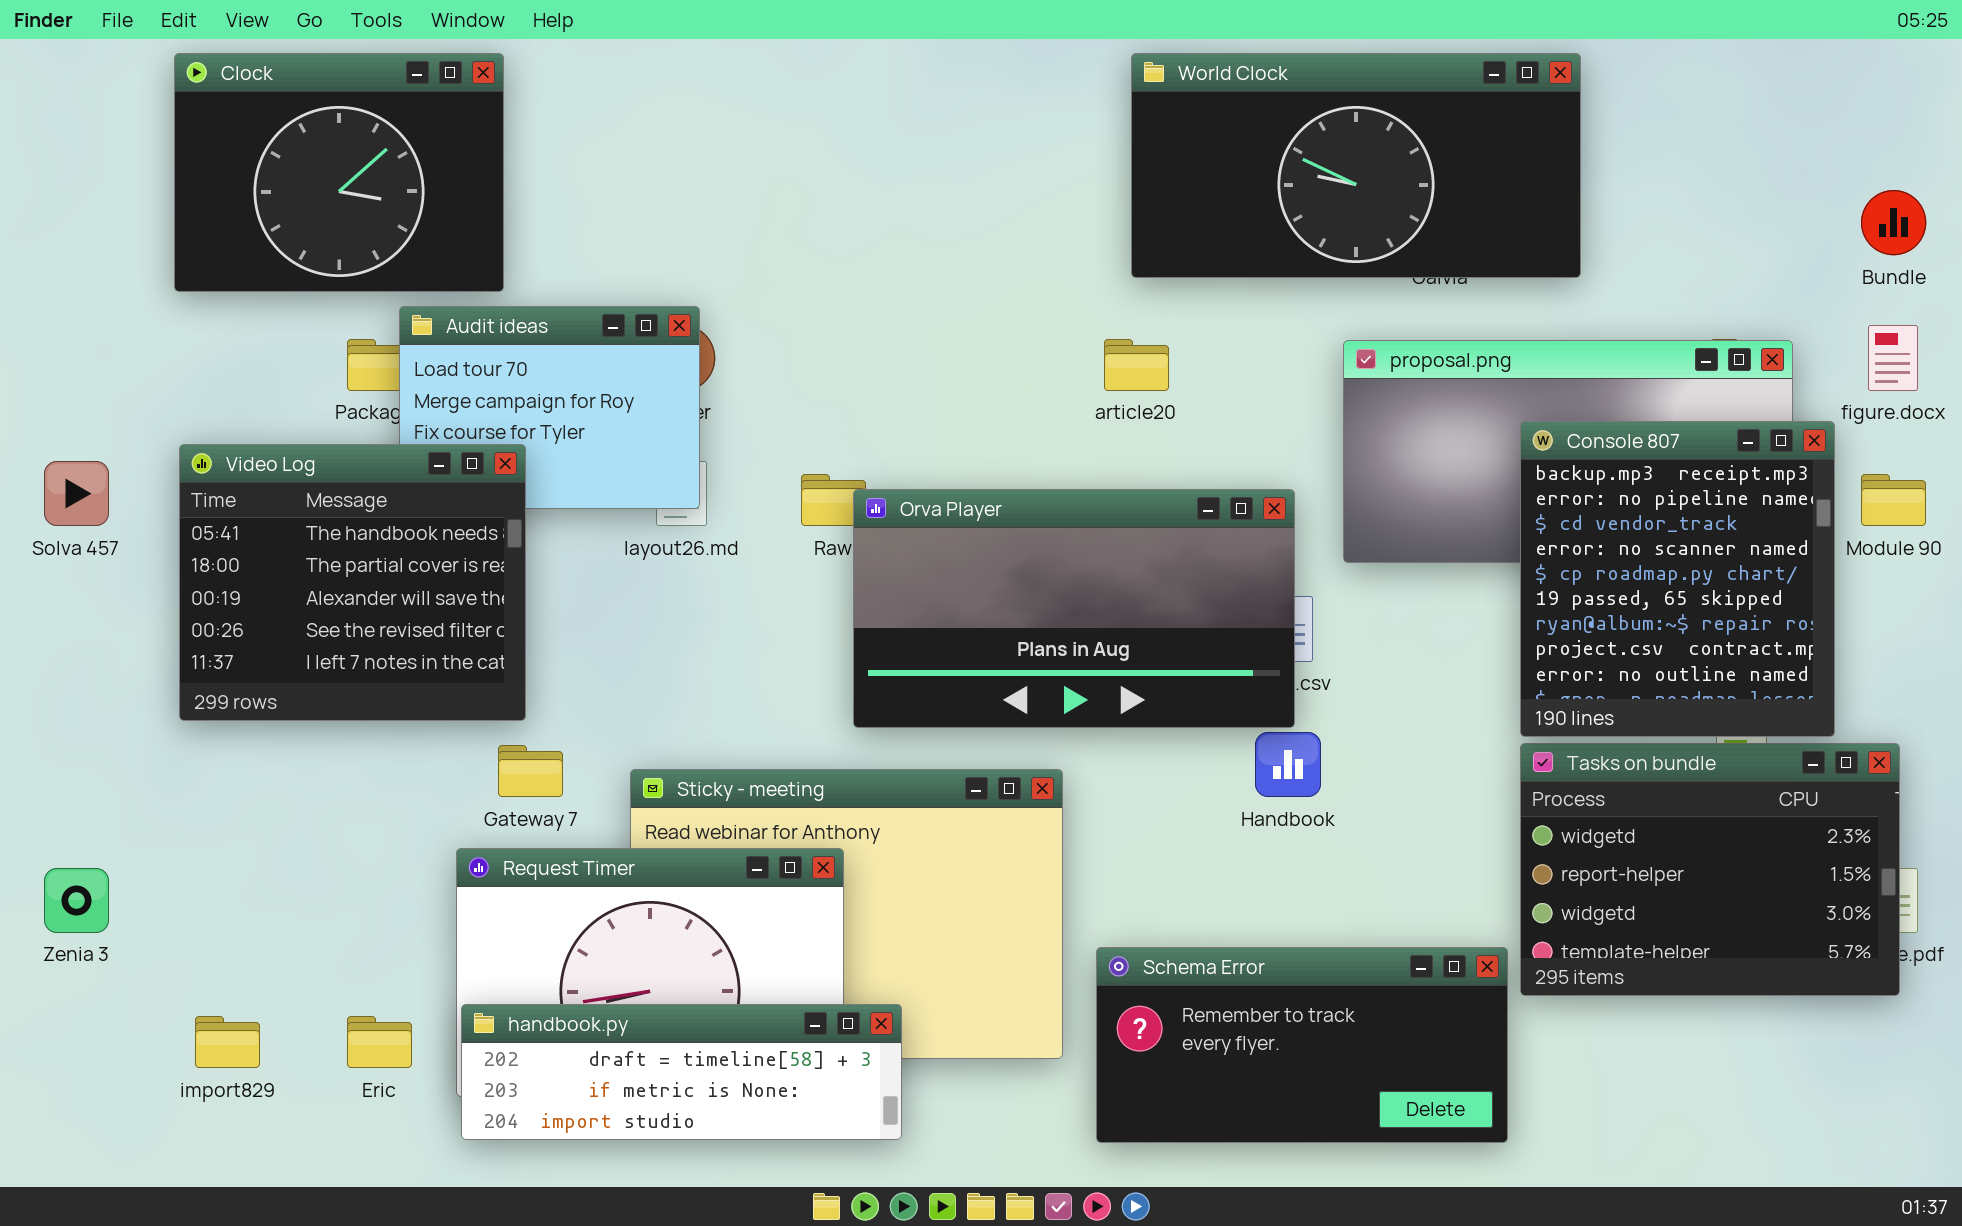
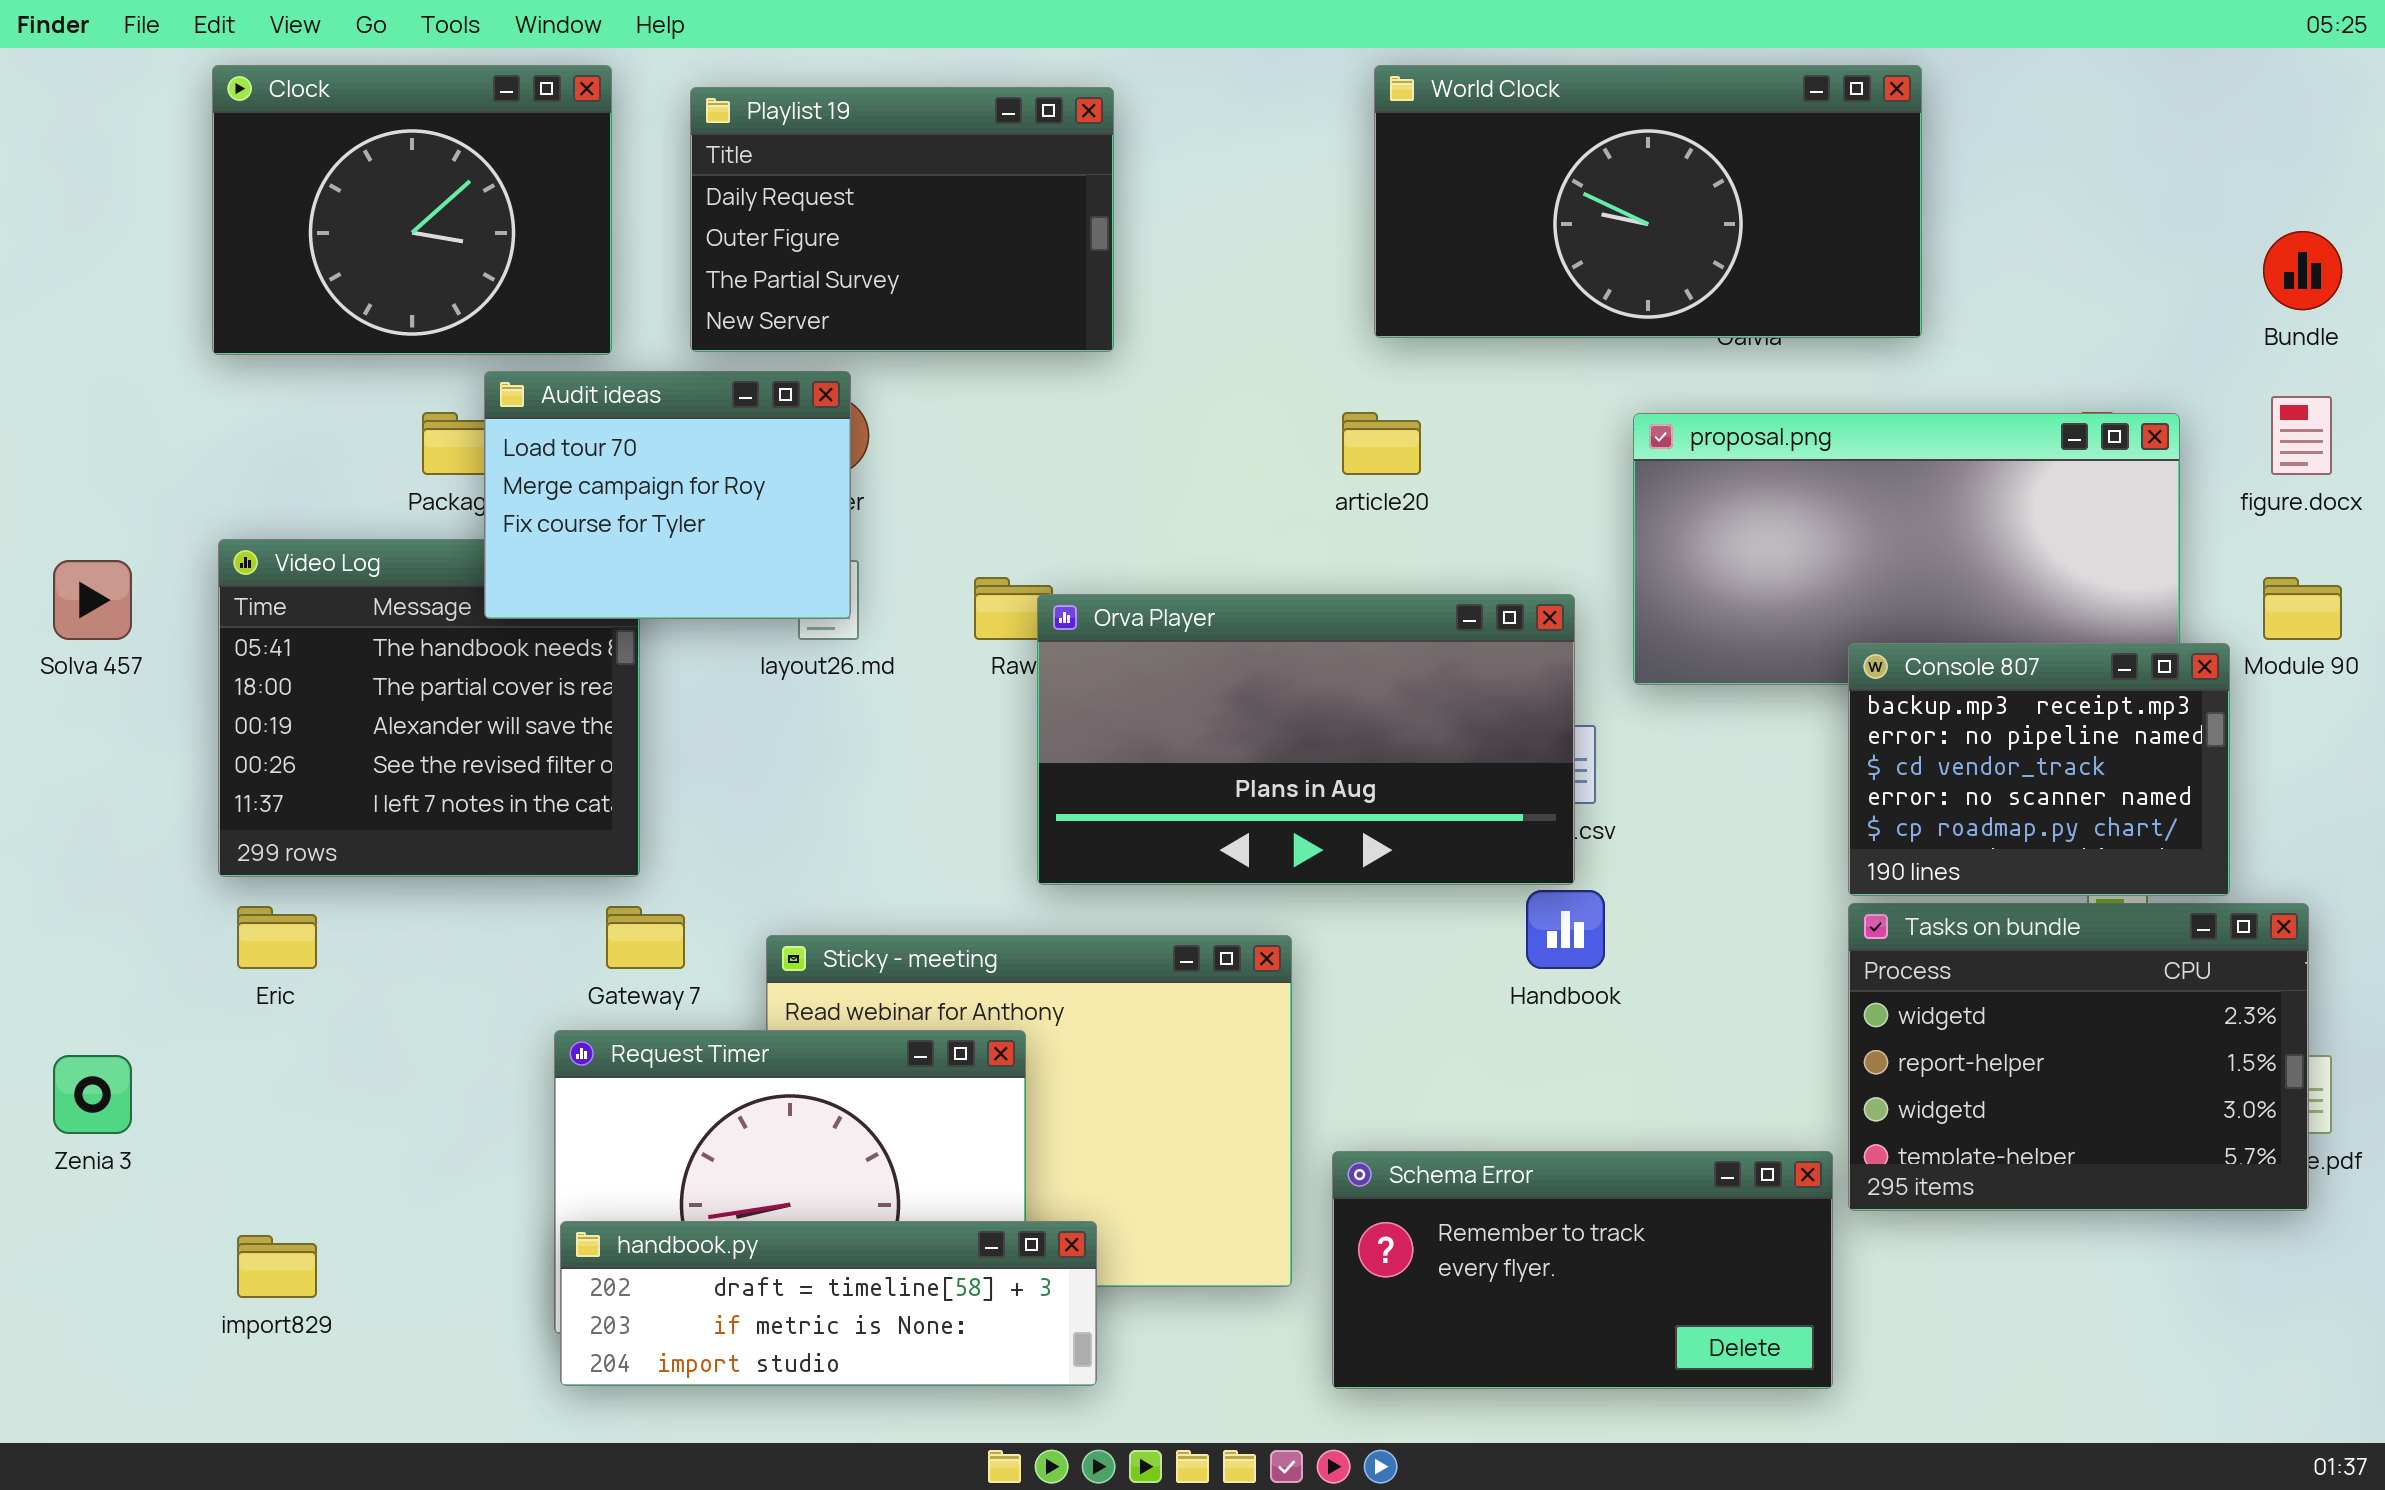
Playlist 19: none -> [690,87,1114,352], opened
Audit ideas: [399,306,700,509] -> [484,371,851,619], raised
Console 807: [1520,421,1835,737] -> [1848,643,2230,896], resized
Eric: [347,1016,412,1068] -> [237,906,317,969], moved

